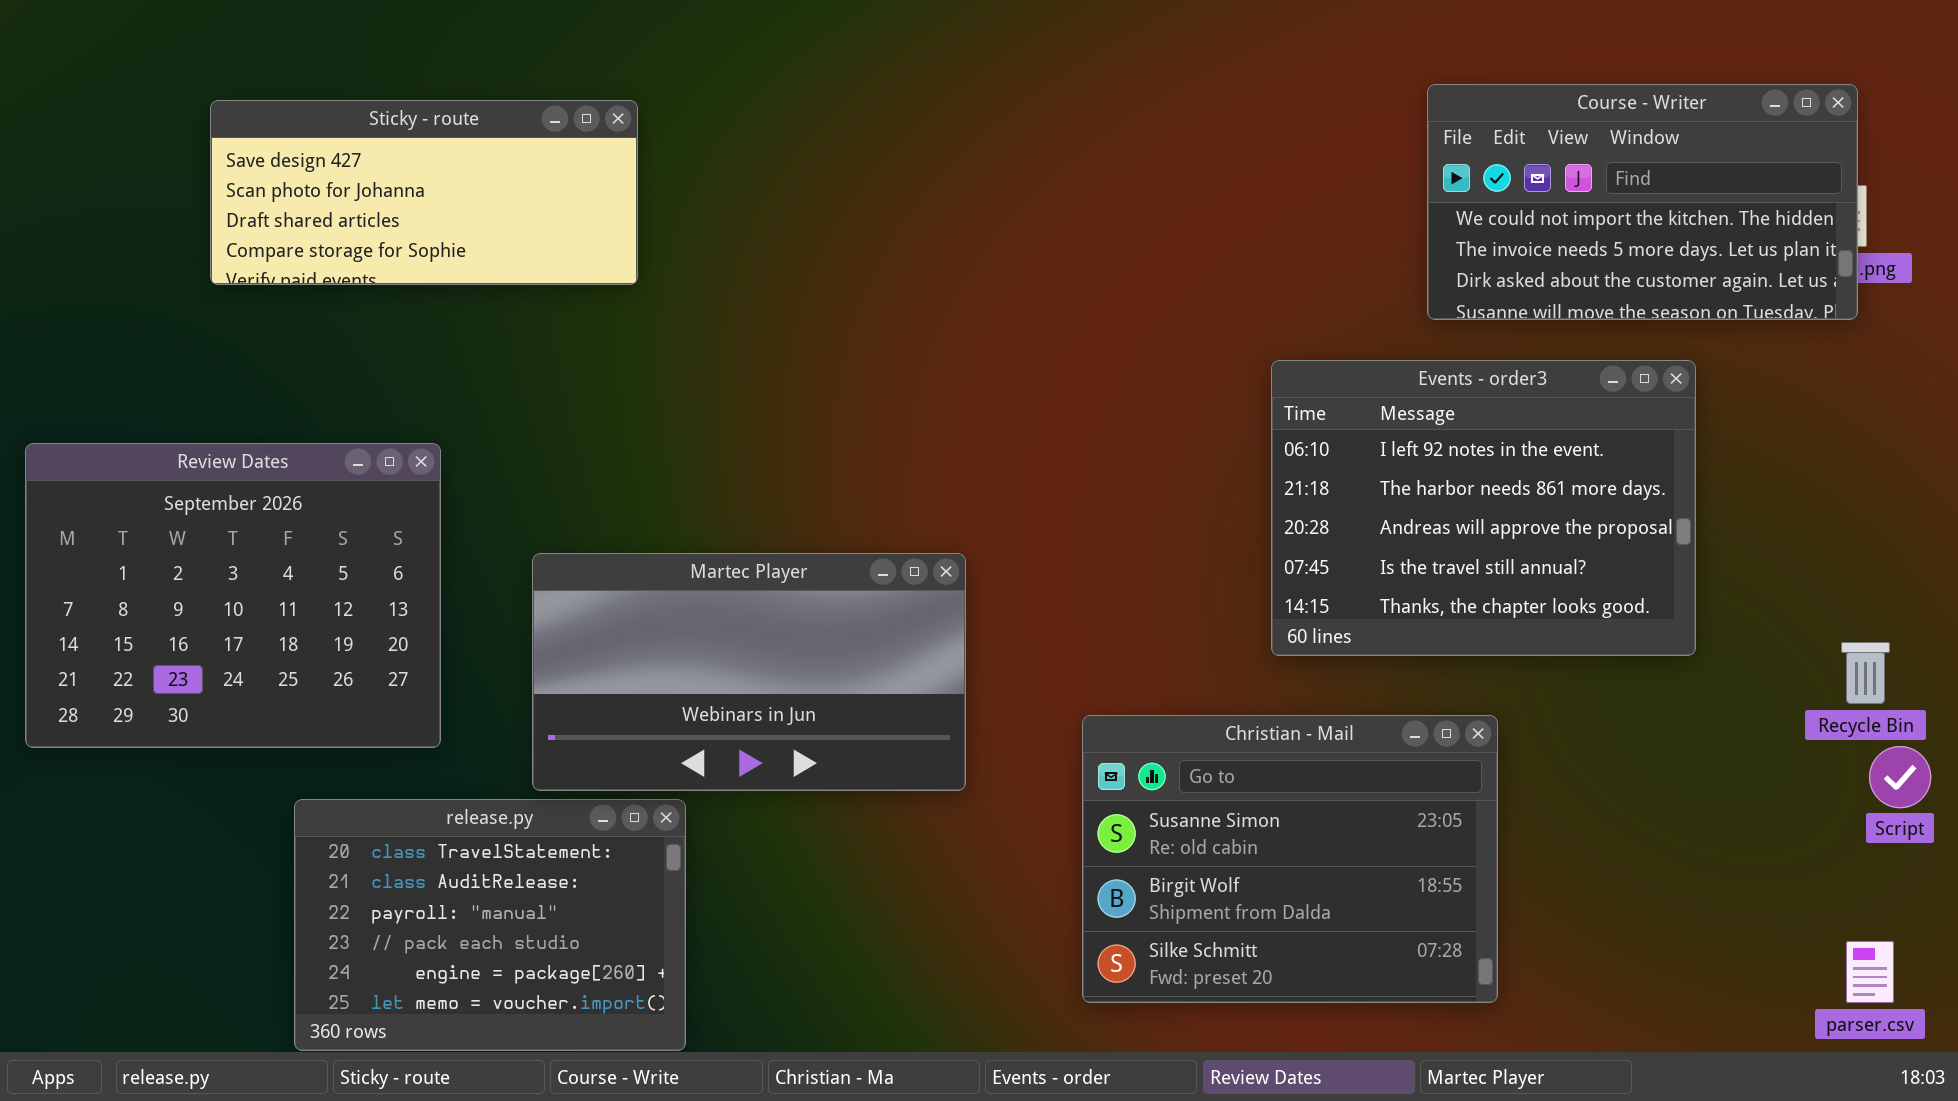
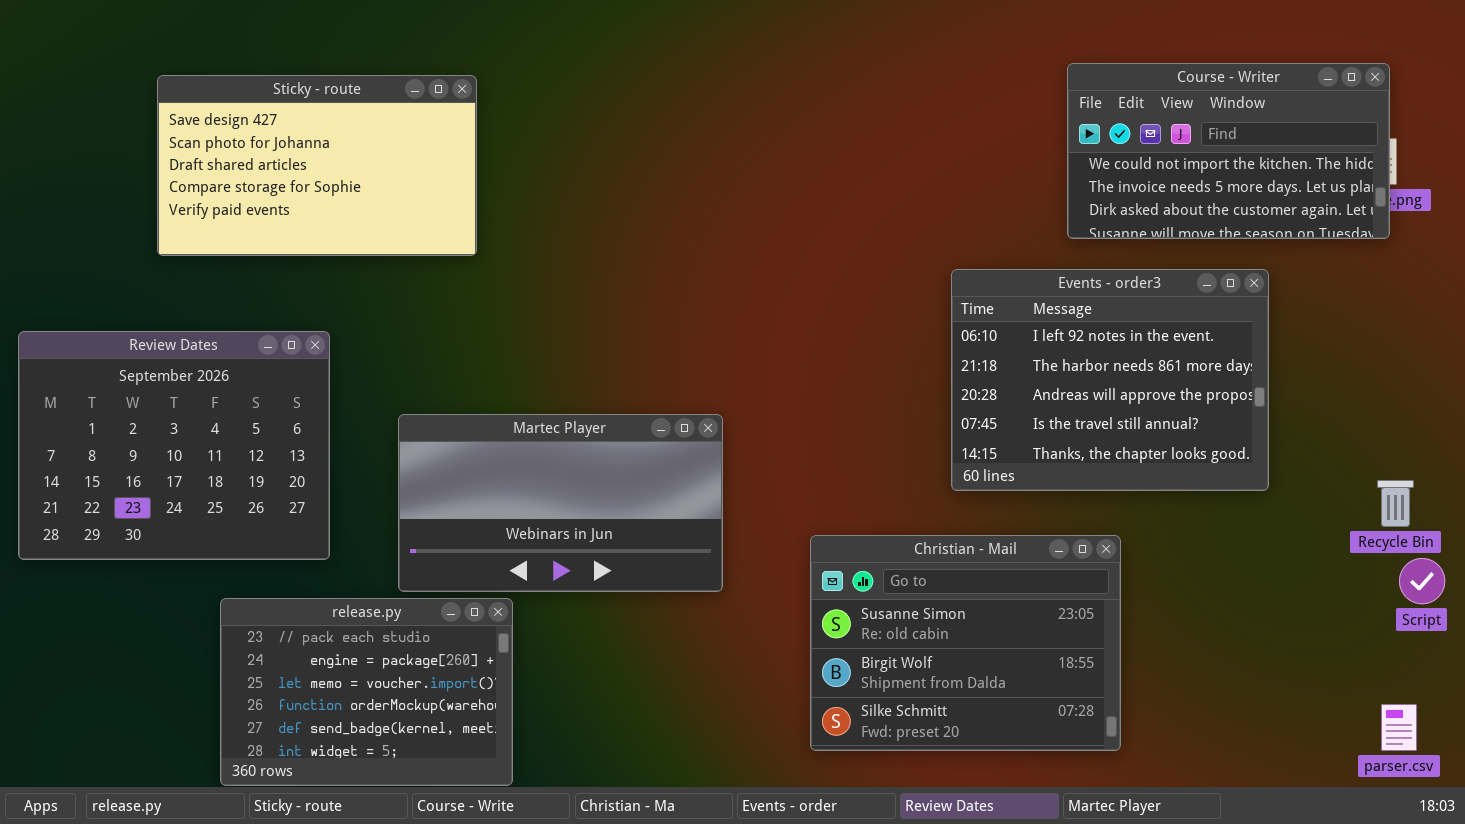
Sticky - route: [210,100,638,285] -> [157,75,477,256], resized
release.py: [294,799,686,1051] -> [220,598,513,786], scrolled down 3 rows

